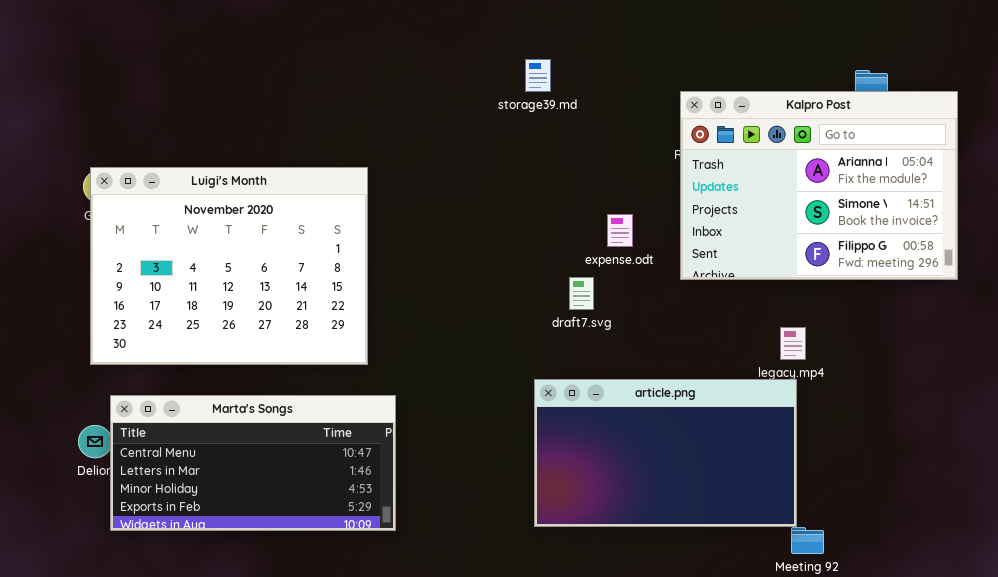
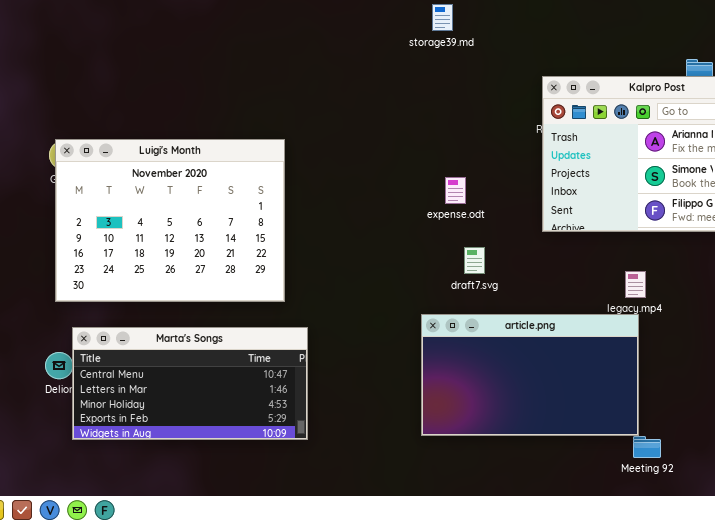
storage39.md: [525,59,551,92] -> [432,4,453,31], moved
expense.odt: [607,214,633,247] -> [445,177,466,204], moved
draft7.svg: [569,277,594,310] -> [464,247,485,274], moved

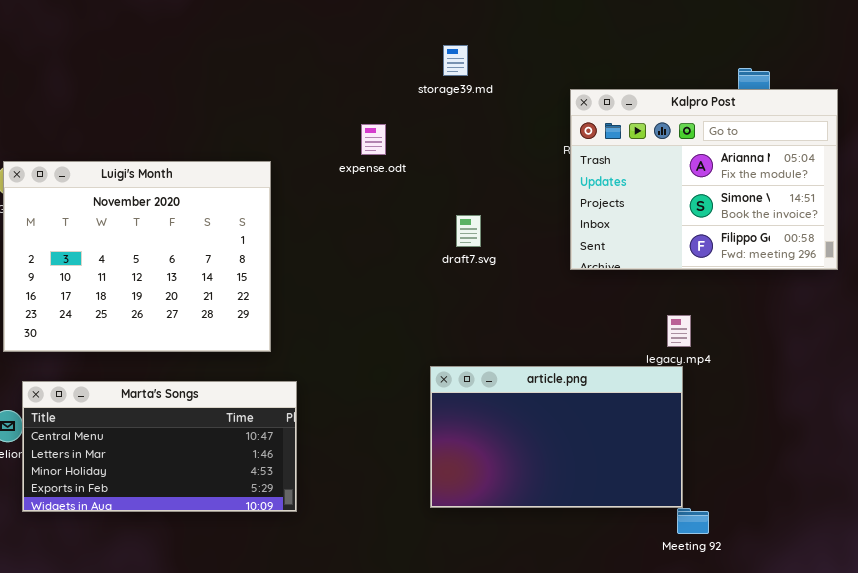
storage39.md: [432,4,453,31] -> [443,45,468,76], moved
expense.odt: [445,177,466,204] -> [361,124,386,155], moved
draft7.svg: [464,247,485,274] -> [456,215,481,247], moved

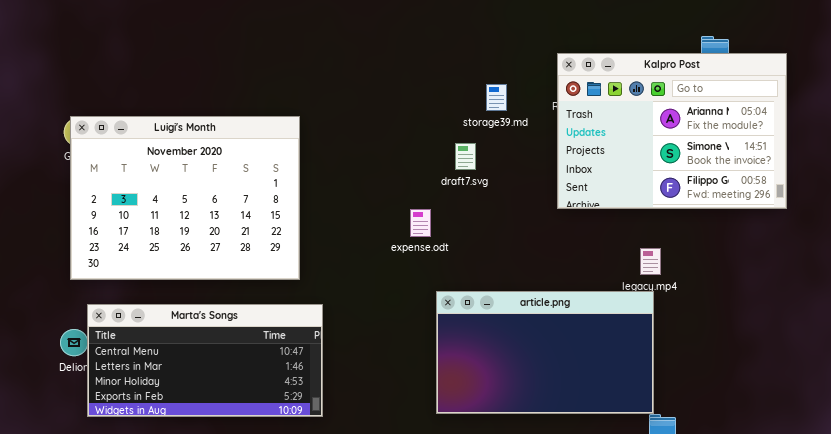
storage39.md: [443,45,468,76] -> [486,84,507,111], moved
expense.odt: [361,124,386,155] -> [410,209,431,237], moved
draft7.svg: [456,215,481,247] -> [455,143,476,170], moved

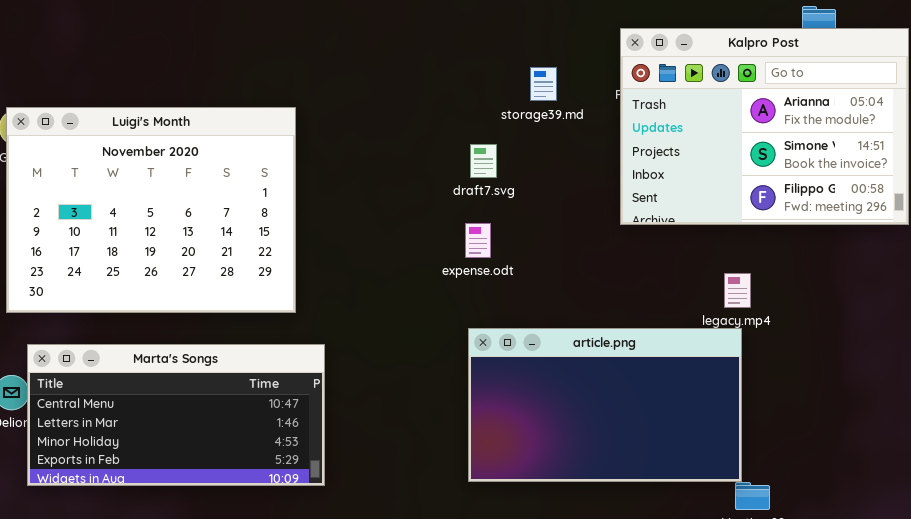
draft7.svg: [455,143,476,170] -> [470,144,497,178], moved
expense.odt: [410,209,431,237] -> [465,223,491,258], moved

